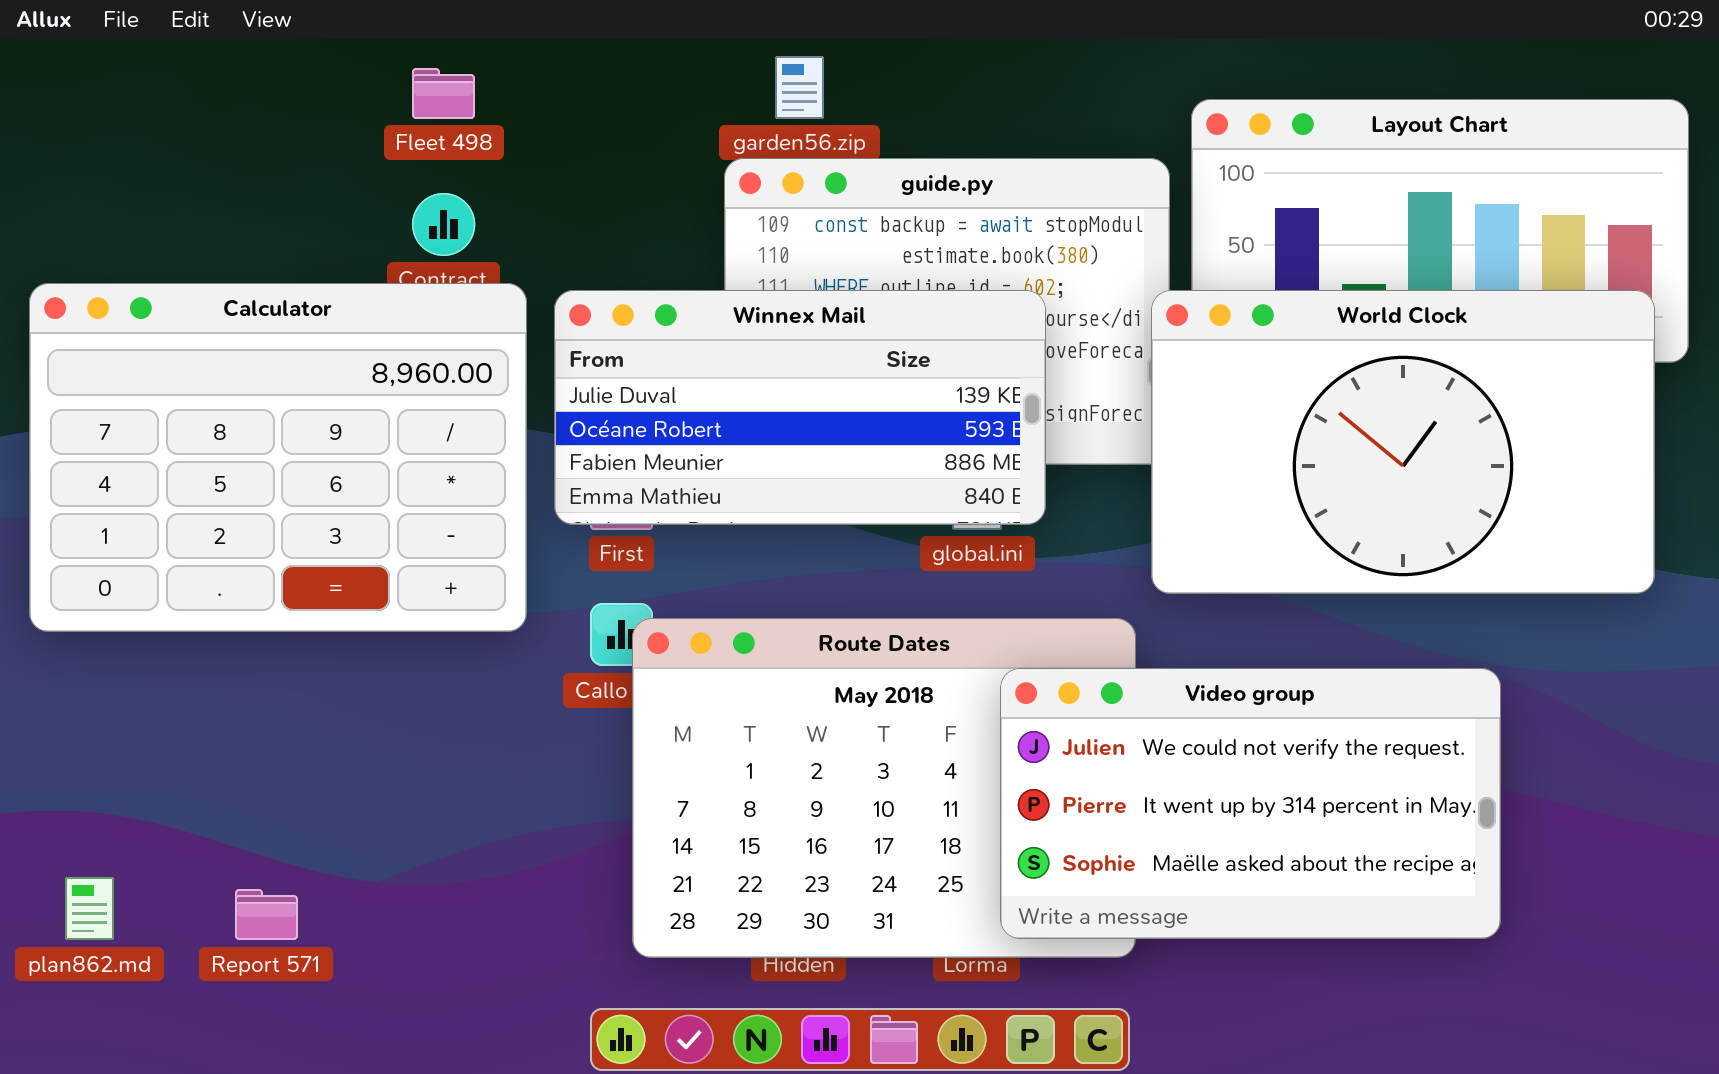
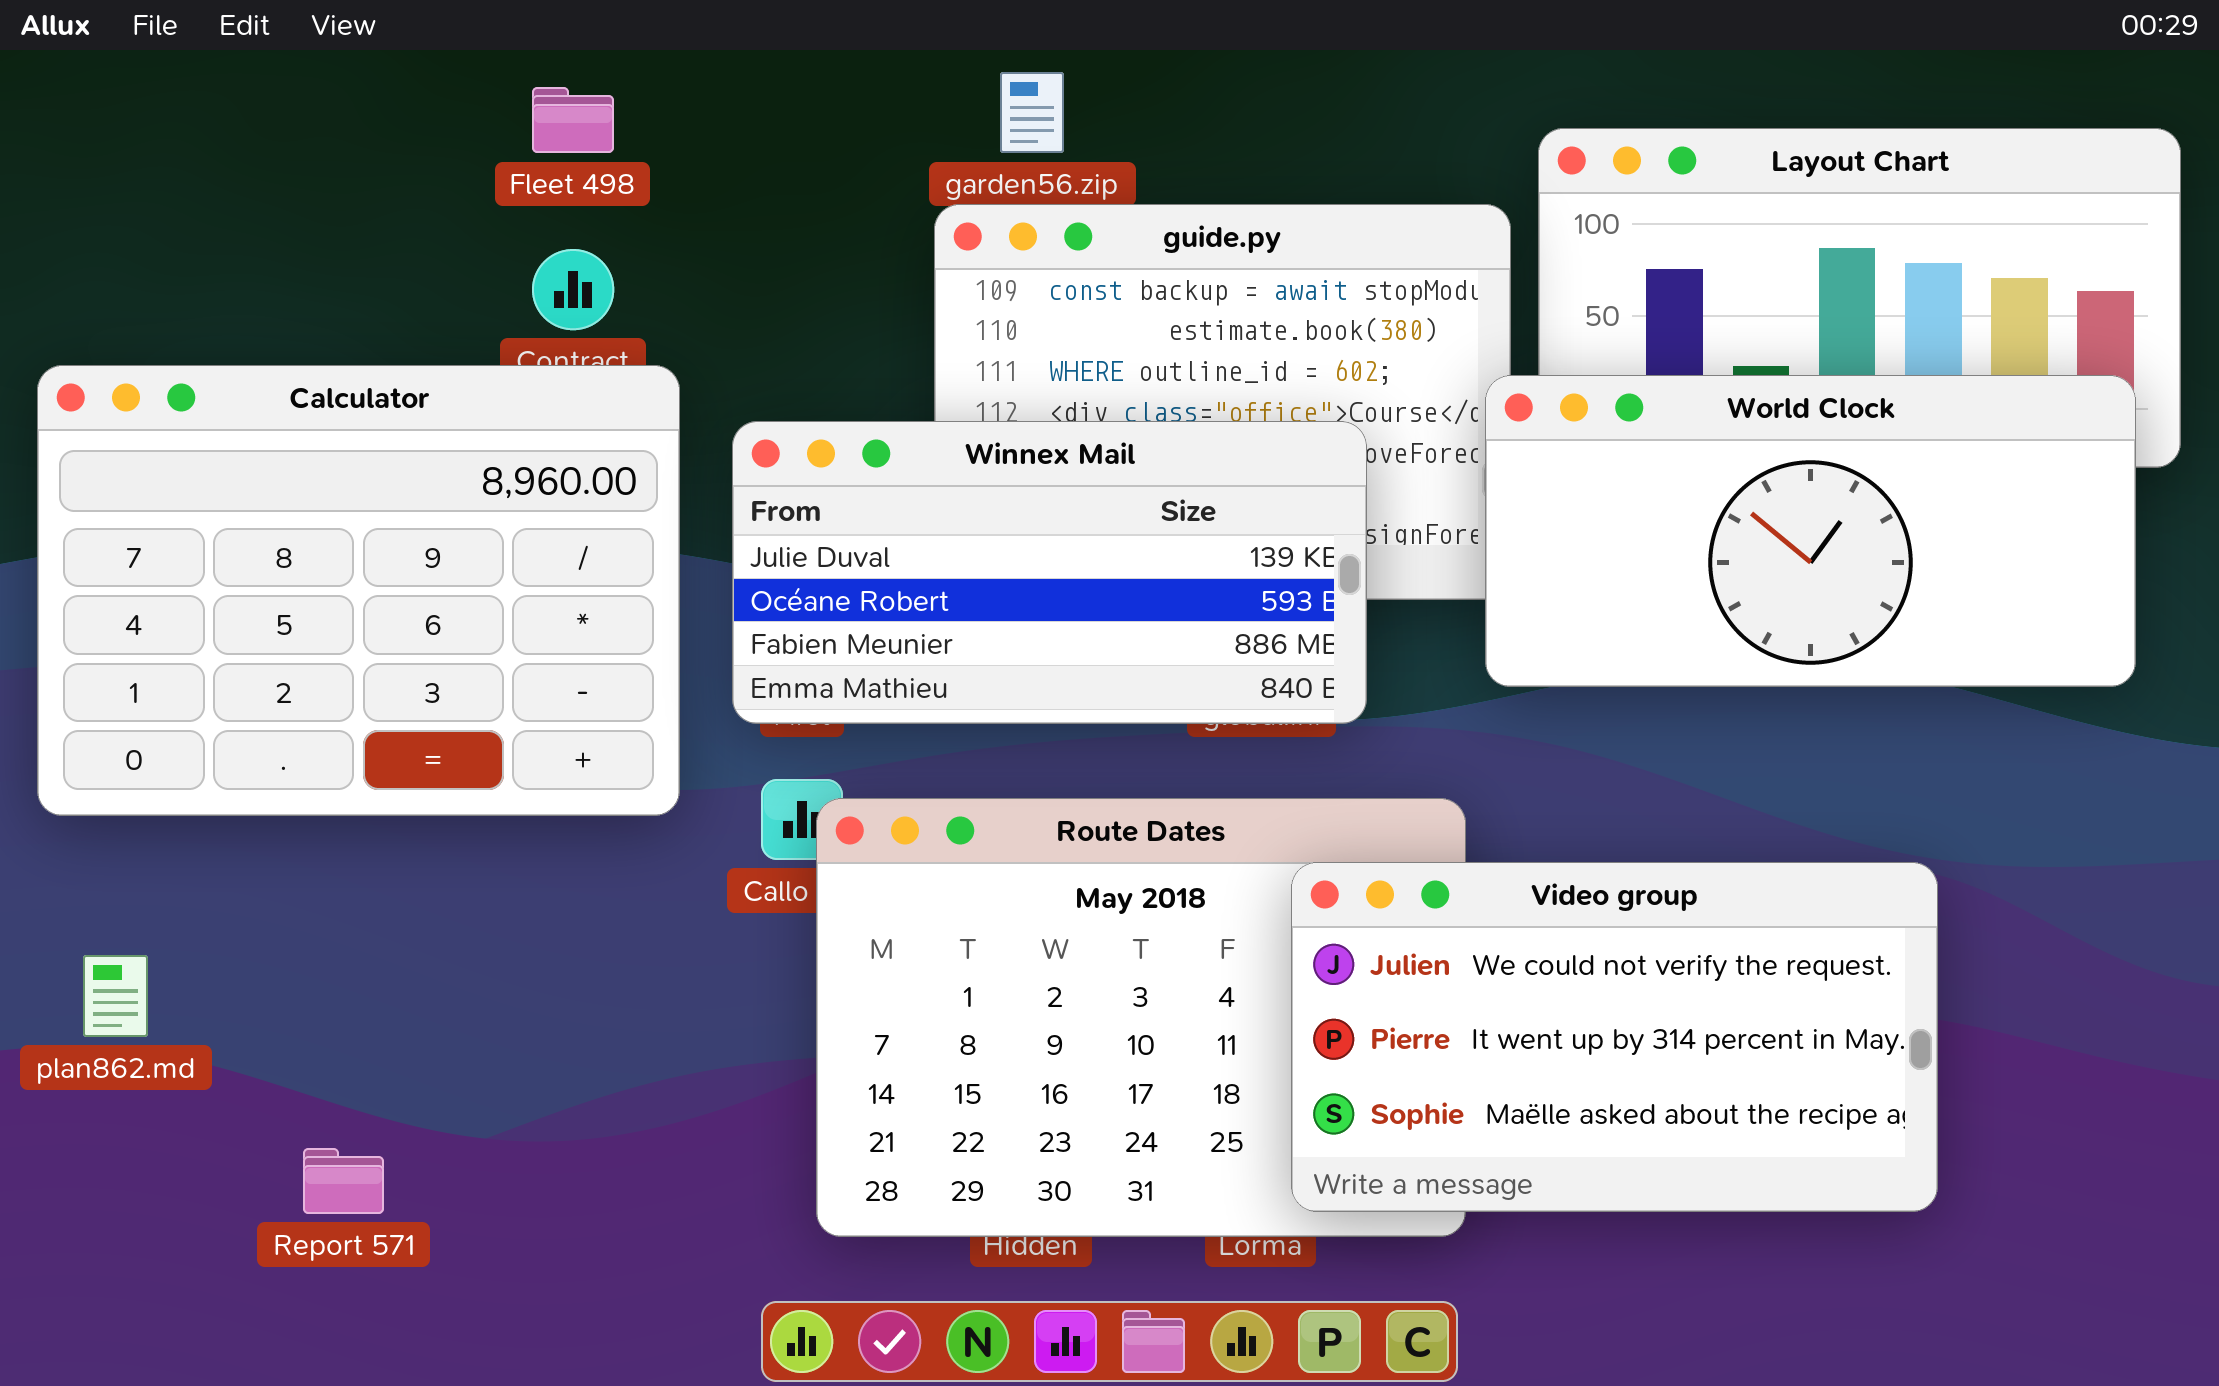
Winnex Mail: [554,290,1046,525] -> [732,421,1367,724], moved
World Clock: [1151,290,1655,594] -> [1485,375,2136,687], resized
plan862.md: [65,877,114,940] -> [83,955,148,1037], moved

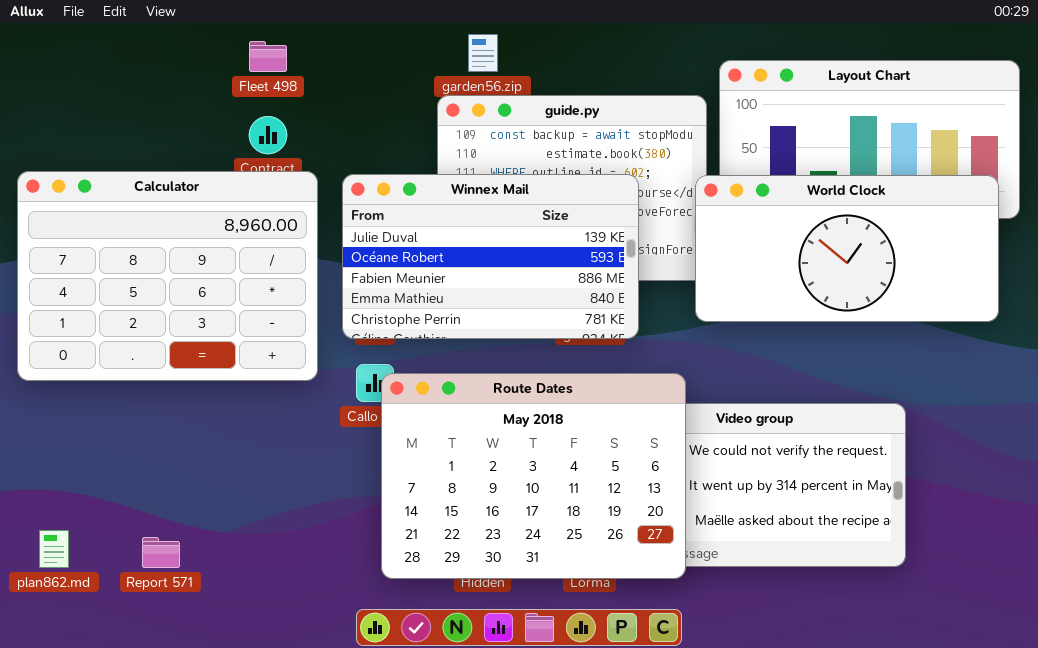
Winnex Mail: [732,421,1367,724] -> [342,174,639,339], resized
Route Dates: [816,798,1466,1237] -> [381,373,686,579], raised
plan862.md: [83,955,148,1037] -> [39,530,69,568], moved

